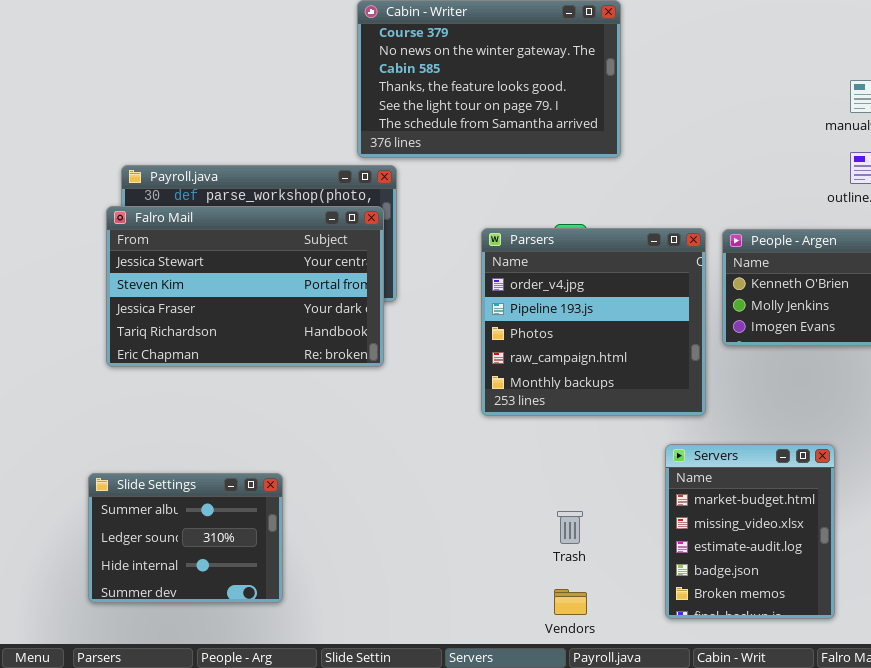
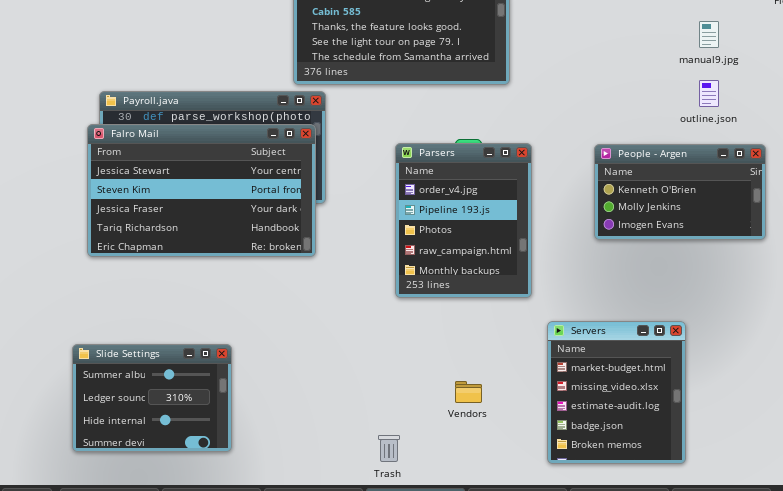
Parsers: [481,228,706,416] -> [395,143,532,298], resized
Trash: [557,511,583,544] -> [378,435,400,462], moved
Vendors: [554,589,587,615] -> [455,381,482,403], moved

